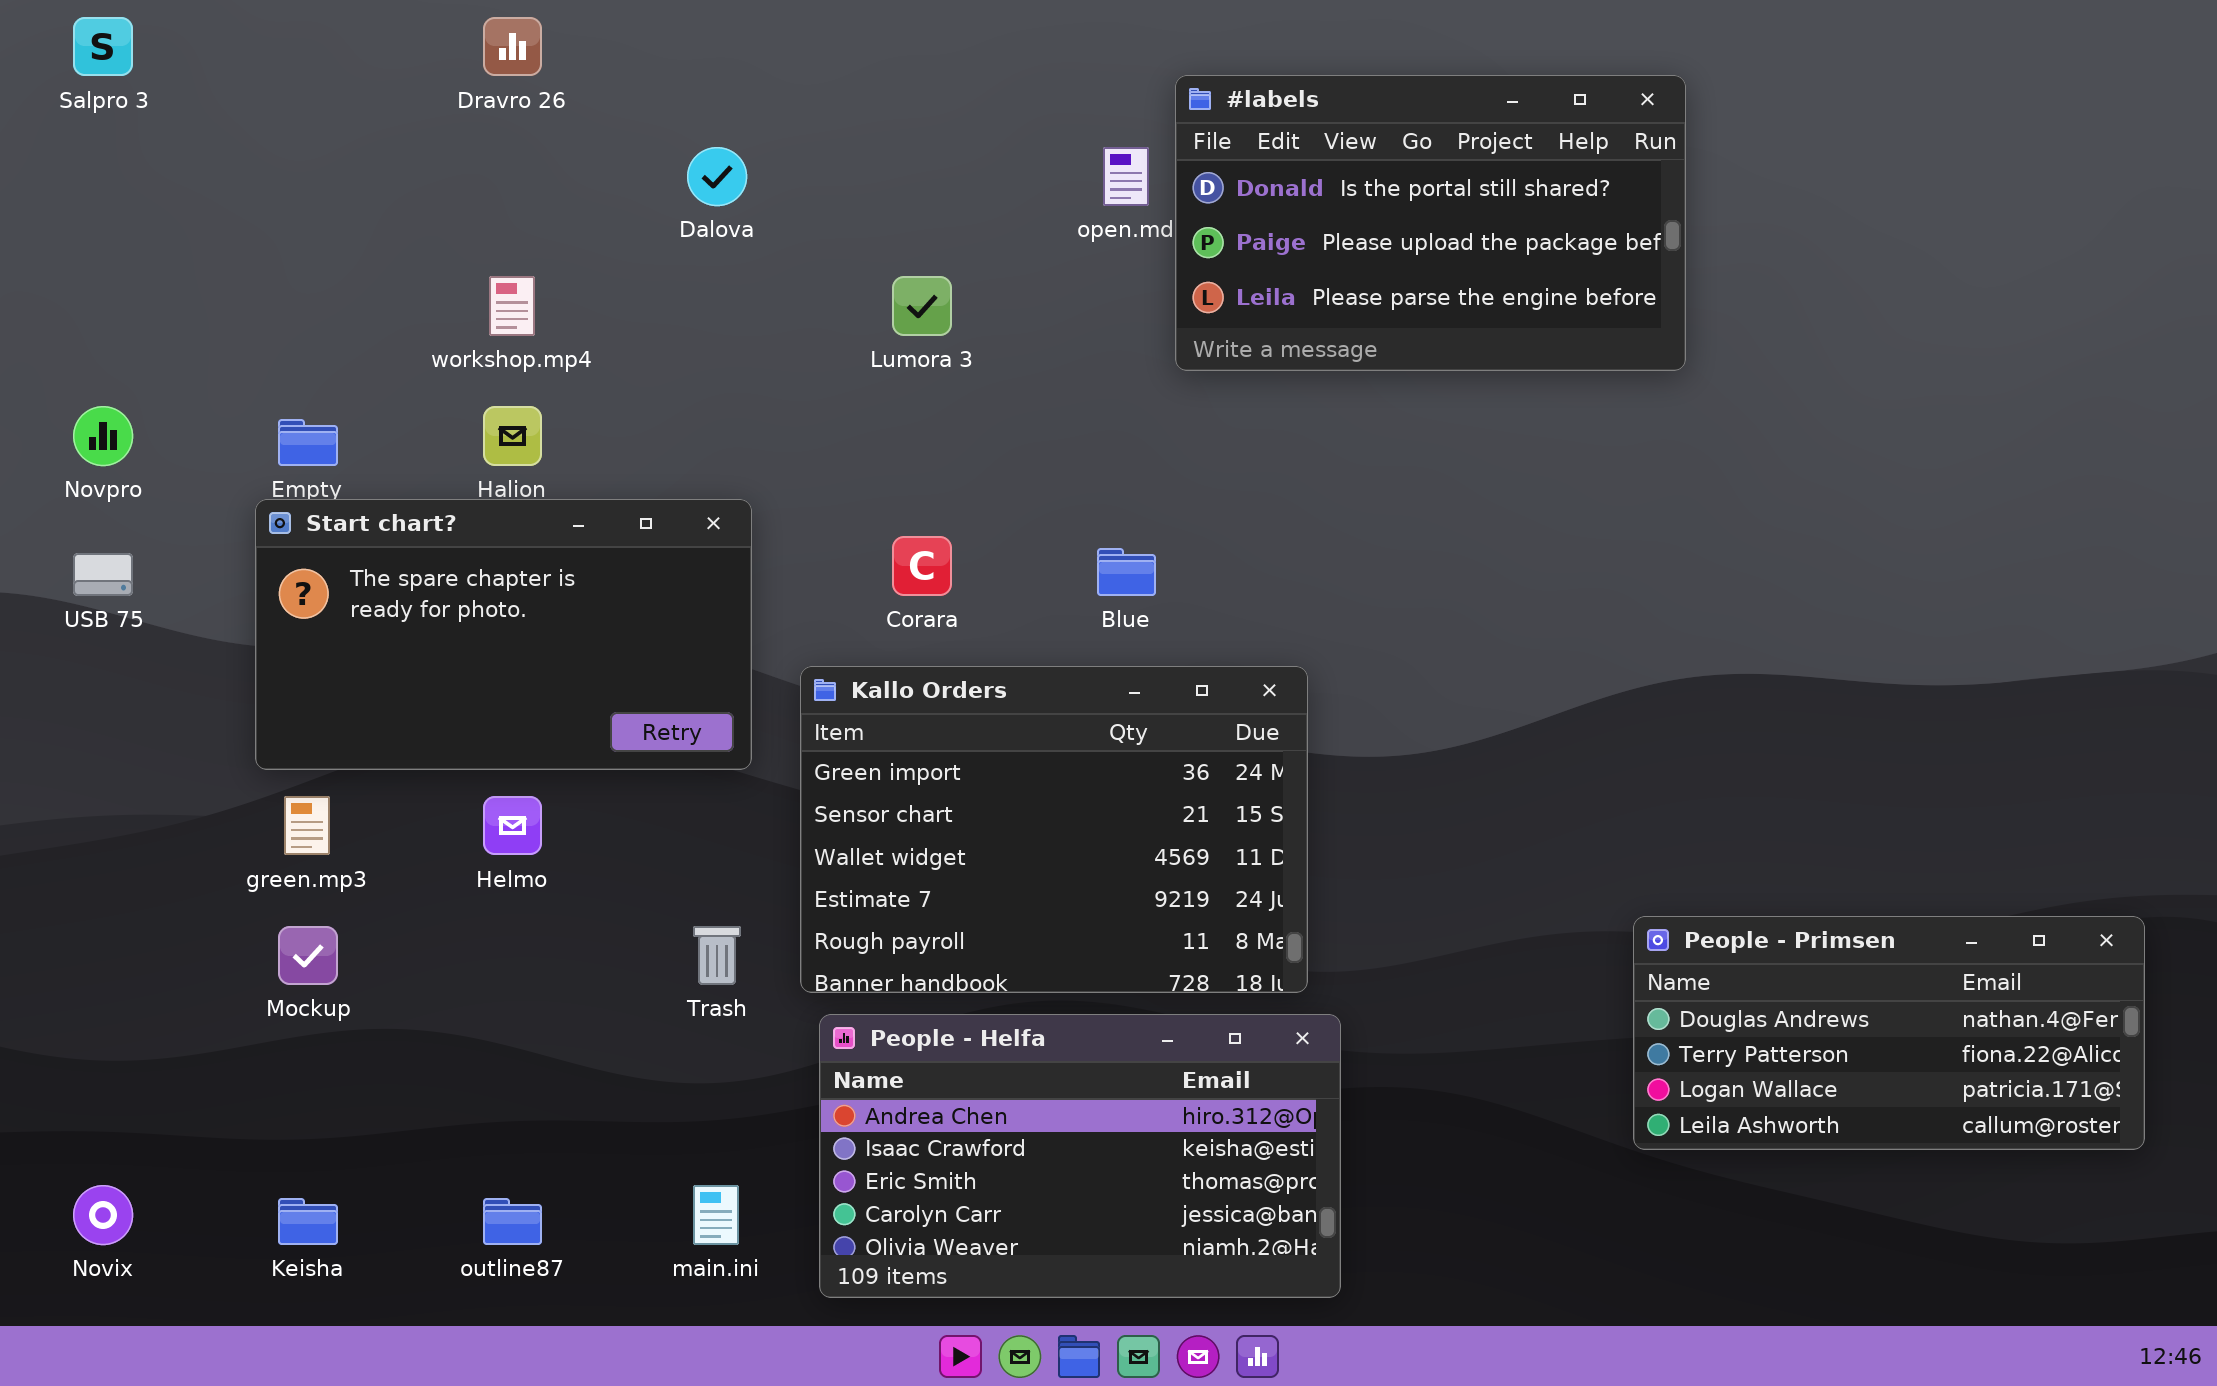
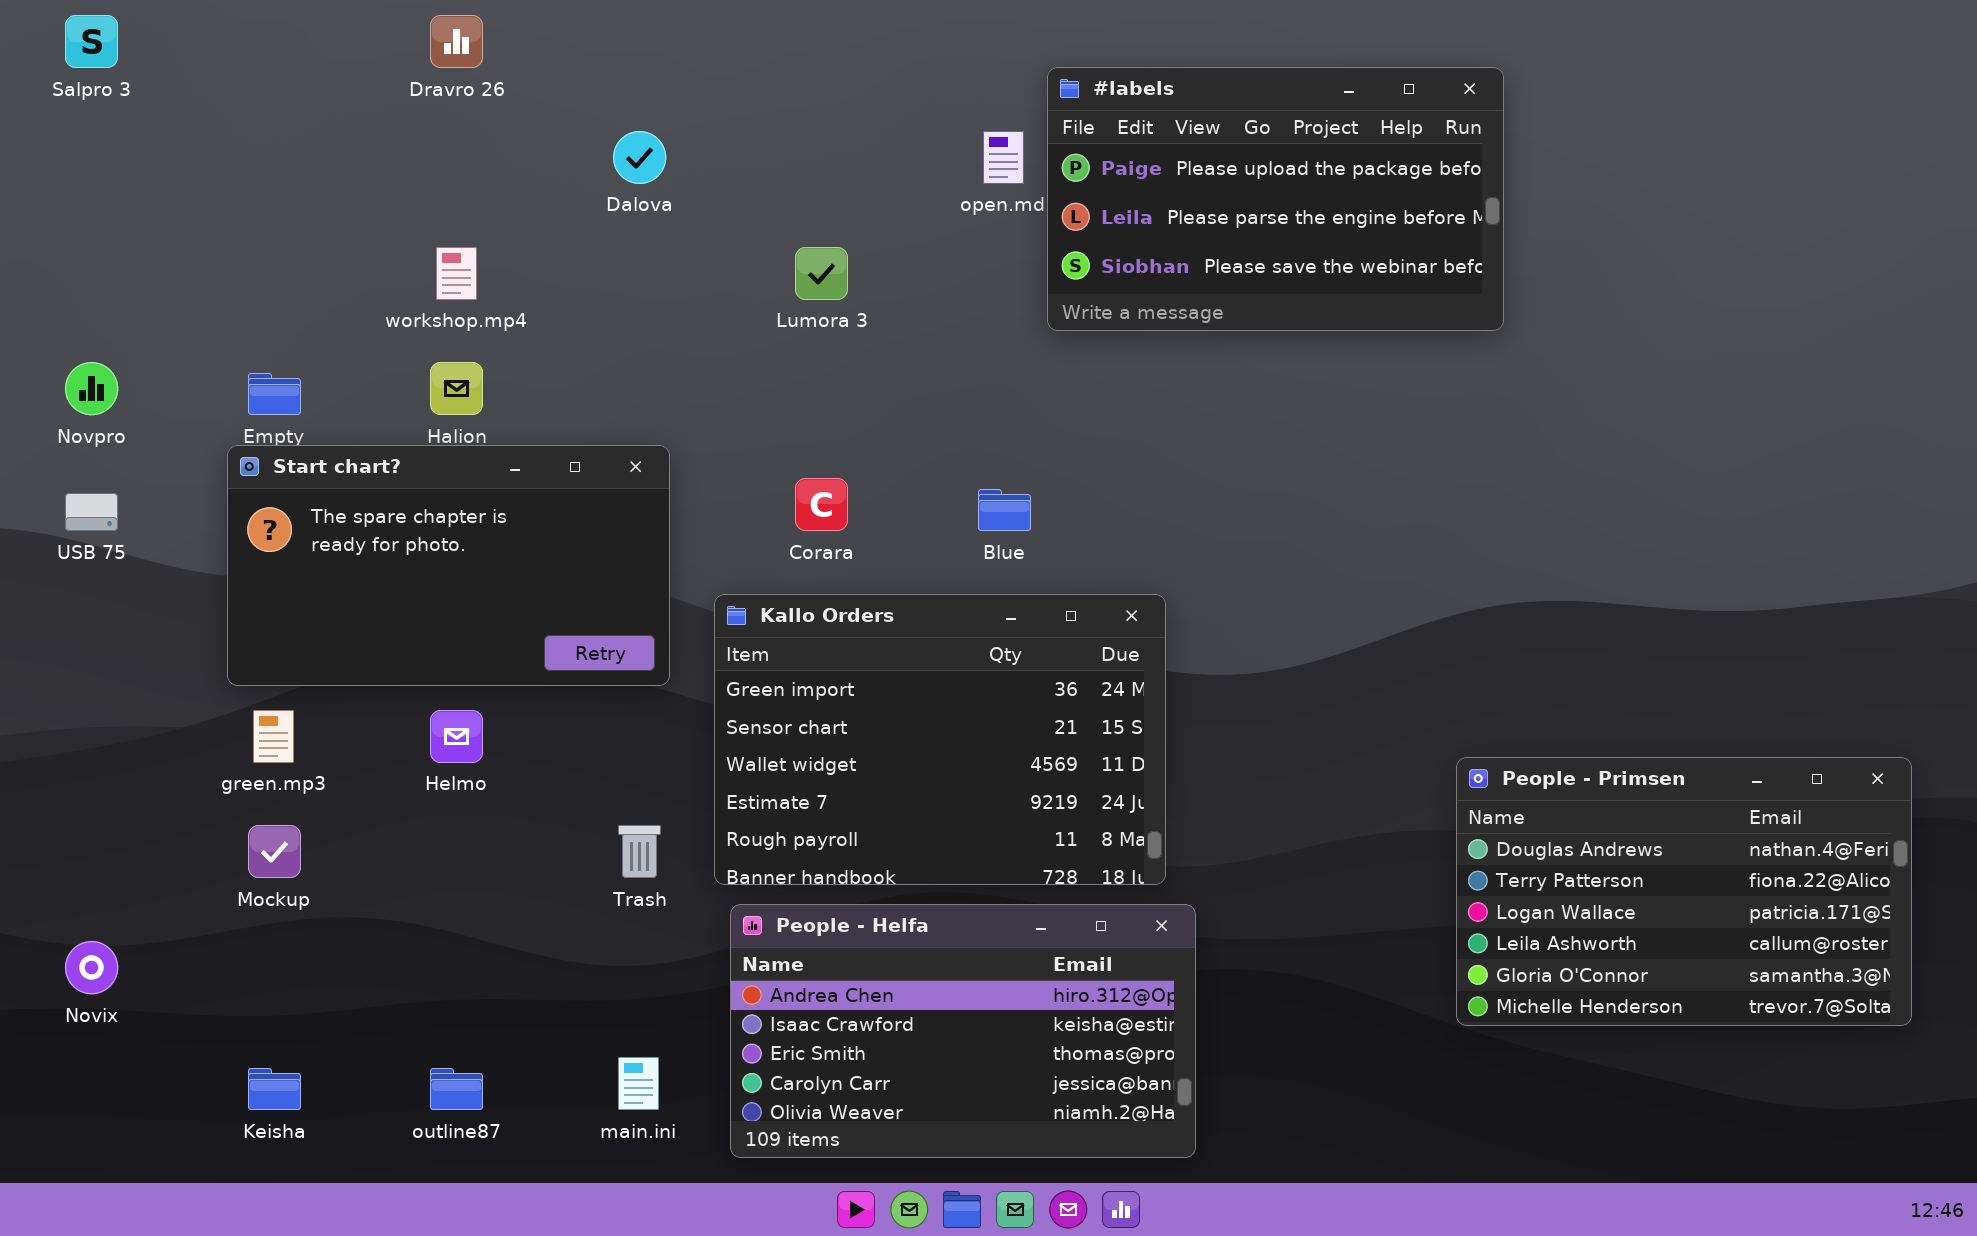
#labels: [1175,75,1686,371] -> [1047,67,1504,331], scrolled down 1 row
People - Primsen: [1633,916,2145,1150] -> [1456,757,1912,1026], resized
Novix: [73,1185,133,1245] -> [65,941,118,994], moved

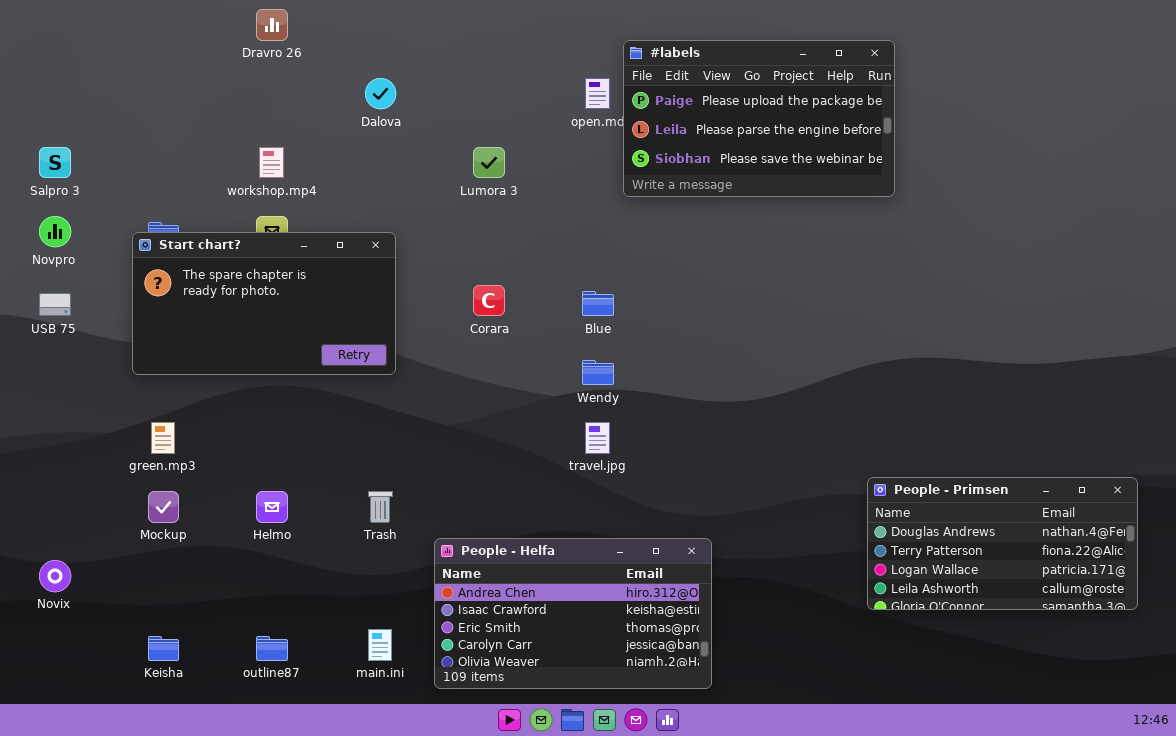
Salpro 3: [65,15,118,68] -> [39,147,71,178], moved
Start chart?: [227,445,670,686] -> [132,232,396,375], moved
Kallo Orders: [714,594,1166,885] -> none, closed
Helmo: [430,710,483,763] -> [256,491,288,523], moved
People - Primsen: [1456,757,1912,1026] -> [867,477,1138,610], resized

